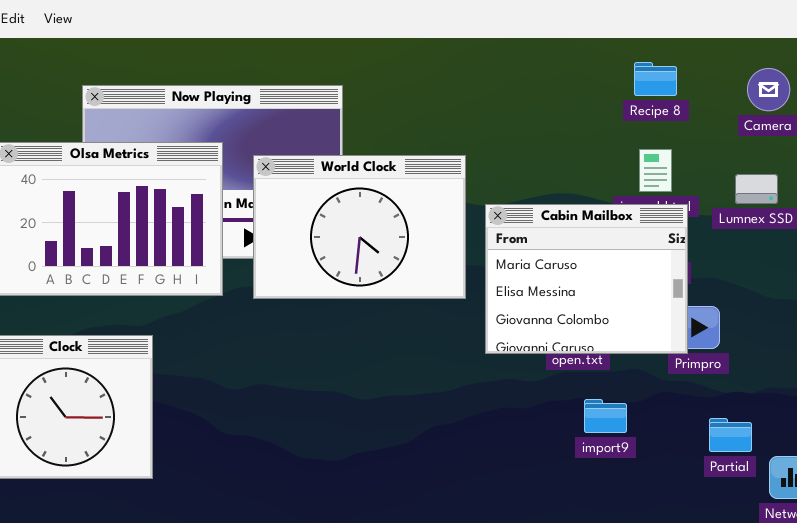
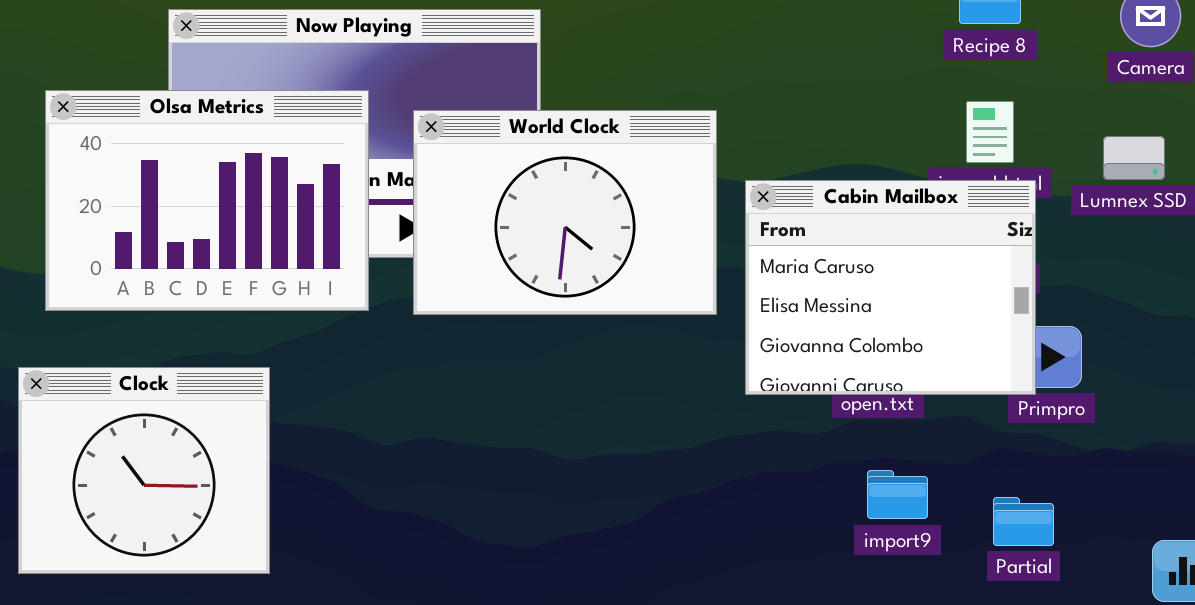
import9: [584,399,627,433] -> [867,470,928,519], moved
Partial: [709,418,752,452] -> [993,497,1054,546], moved

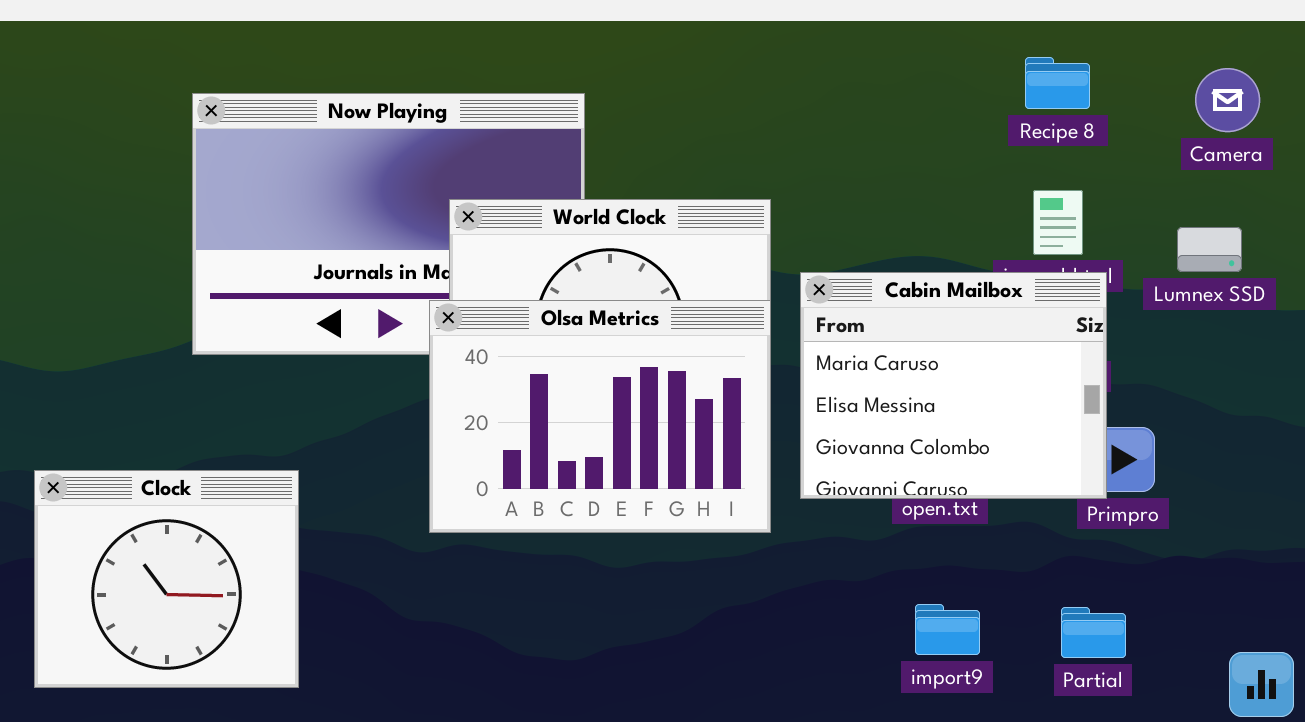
Olsa Metrics: [45,90,369,311] -> [429,300,771,533], moved
import9: [867,470,928,519] -> [915,604,980,655], moved

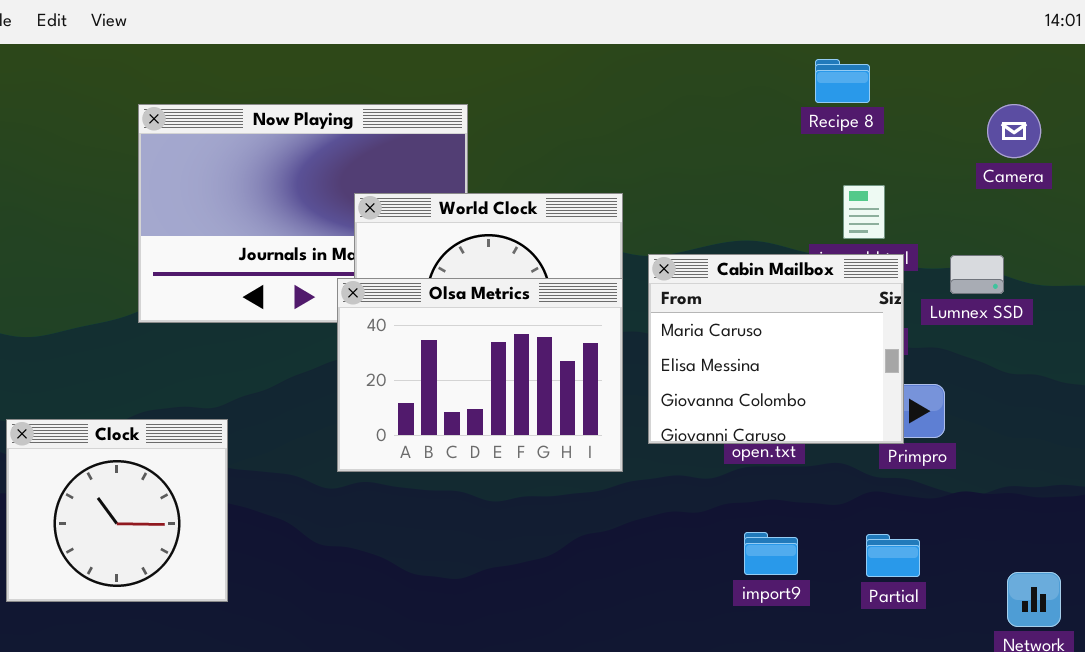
Recipe 8: [1025,57,1090,109] -> [815,59,870,103], moved
Camera: [1195,68,1260,132] -> [987,104,1041,158], moved
Lumnex SSD: [1177,227,1242,272] -> [950,255,1004,294], moved

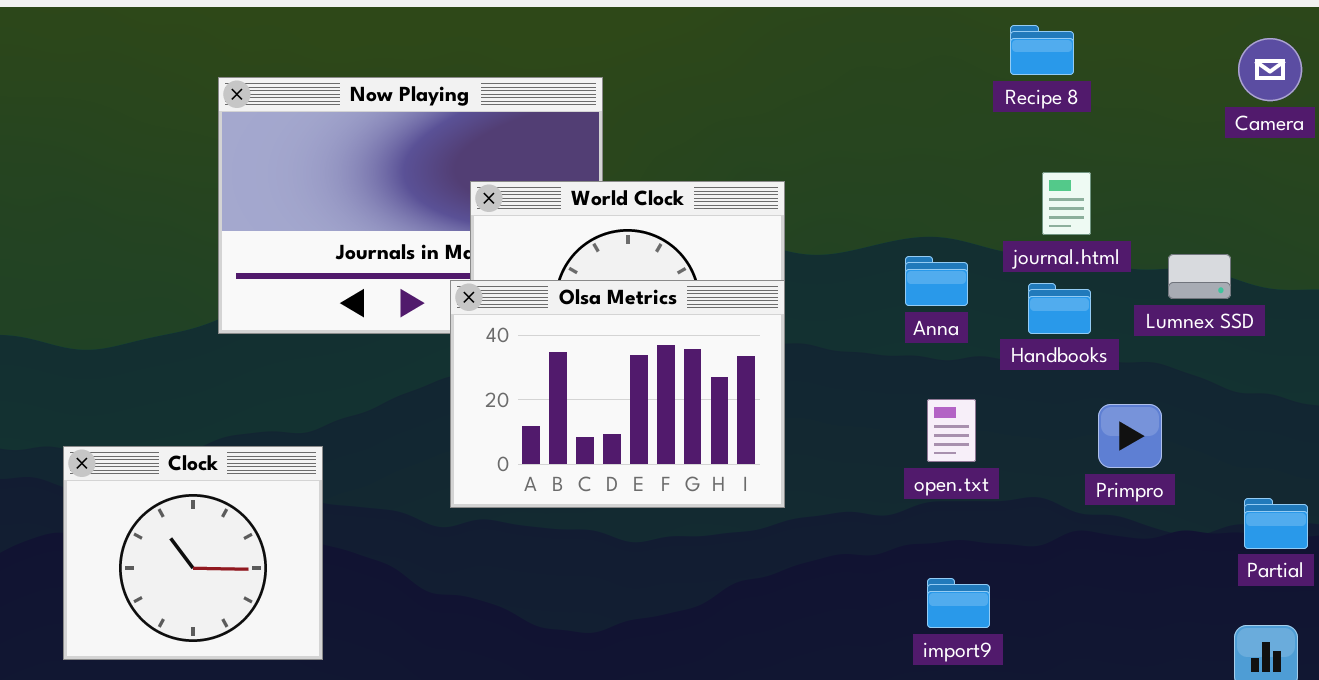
Camera: [987,104,1041,158] -> [1238,38,1302,101], moved
Cabin Mailbox: [648,254,904,444] -> none, closed
Partial: [866,534,920,577] -> [1244,498,1308,549], moved

